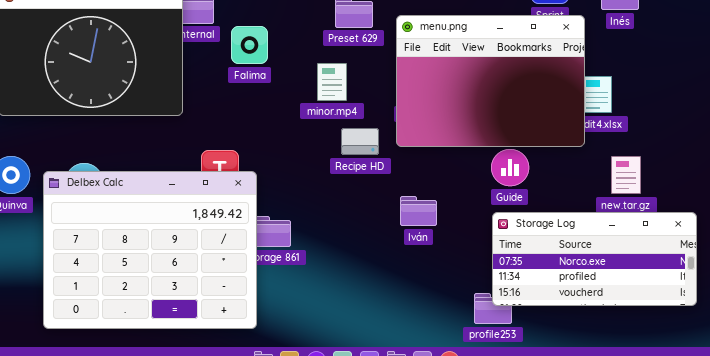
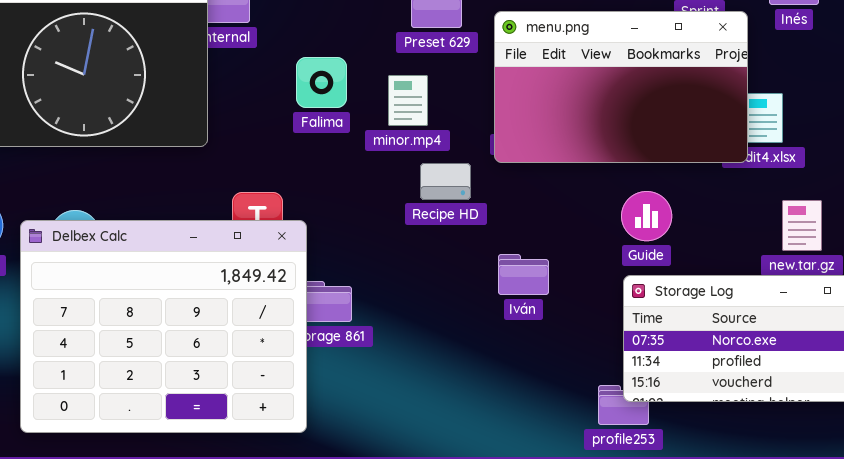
menu.png: [396,15,585,147] -> [494,11,748,163], resized
Falima: [231,26,268,64] -> [296,57,347,108], moved

